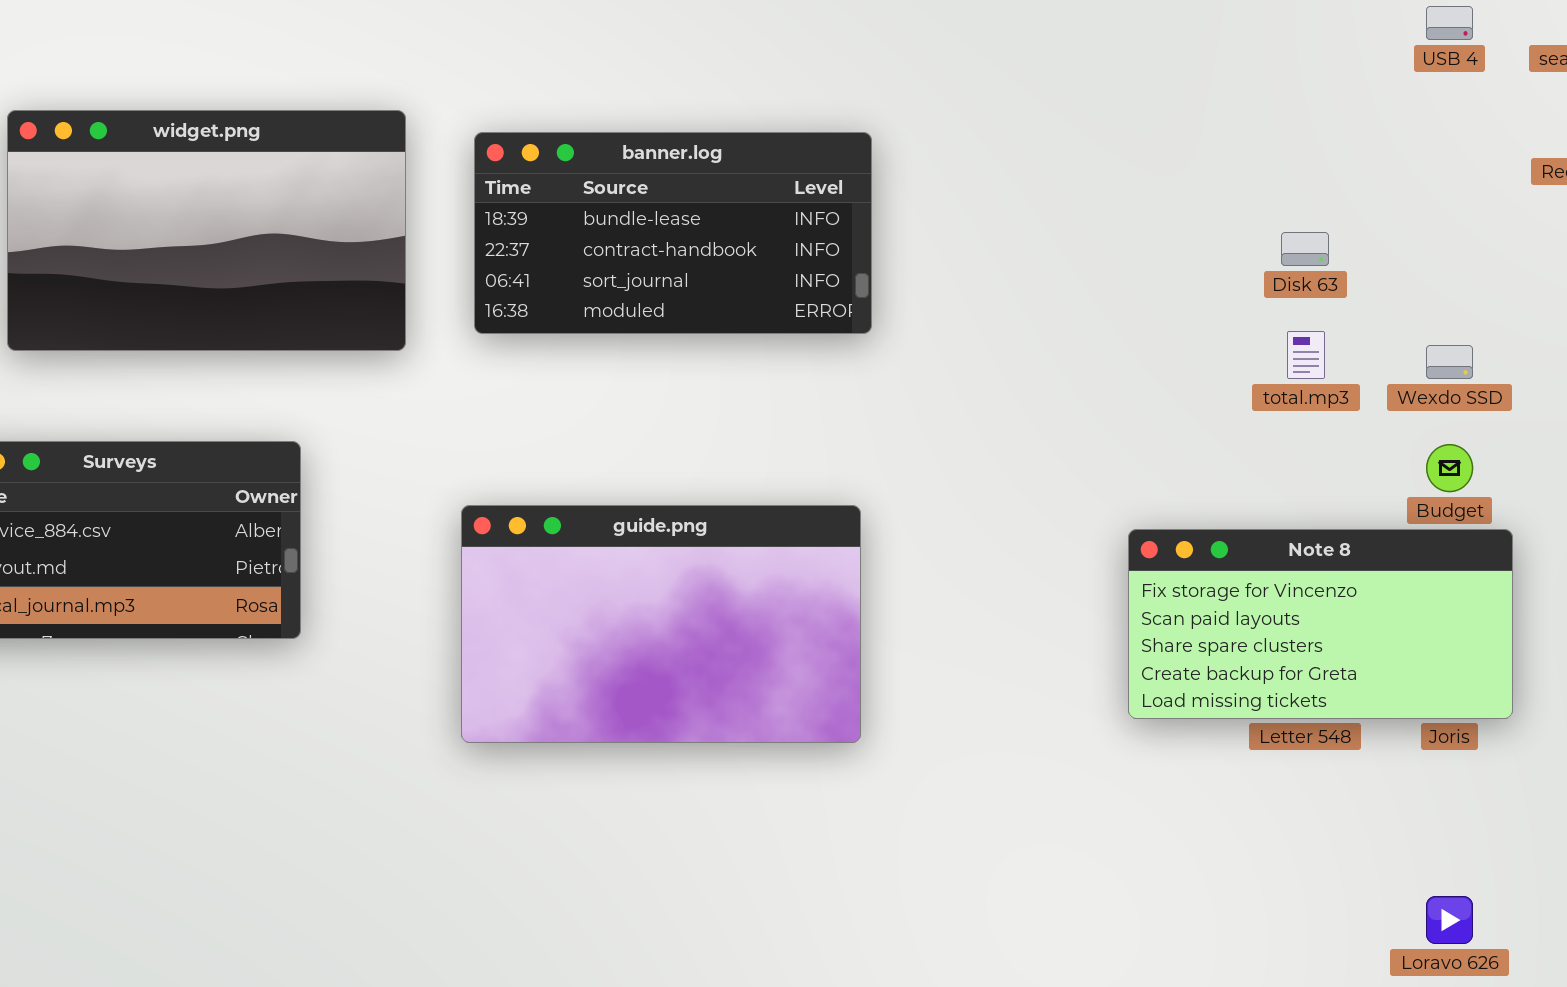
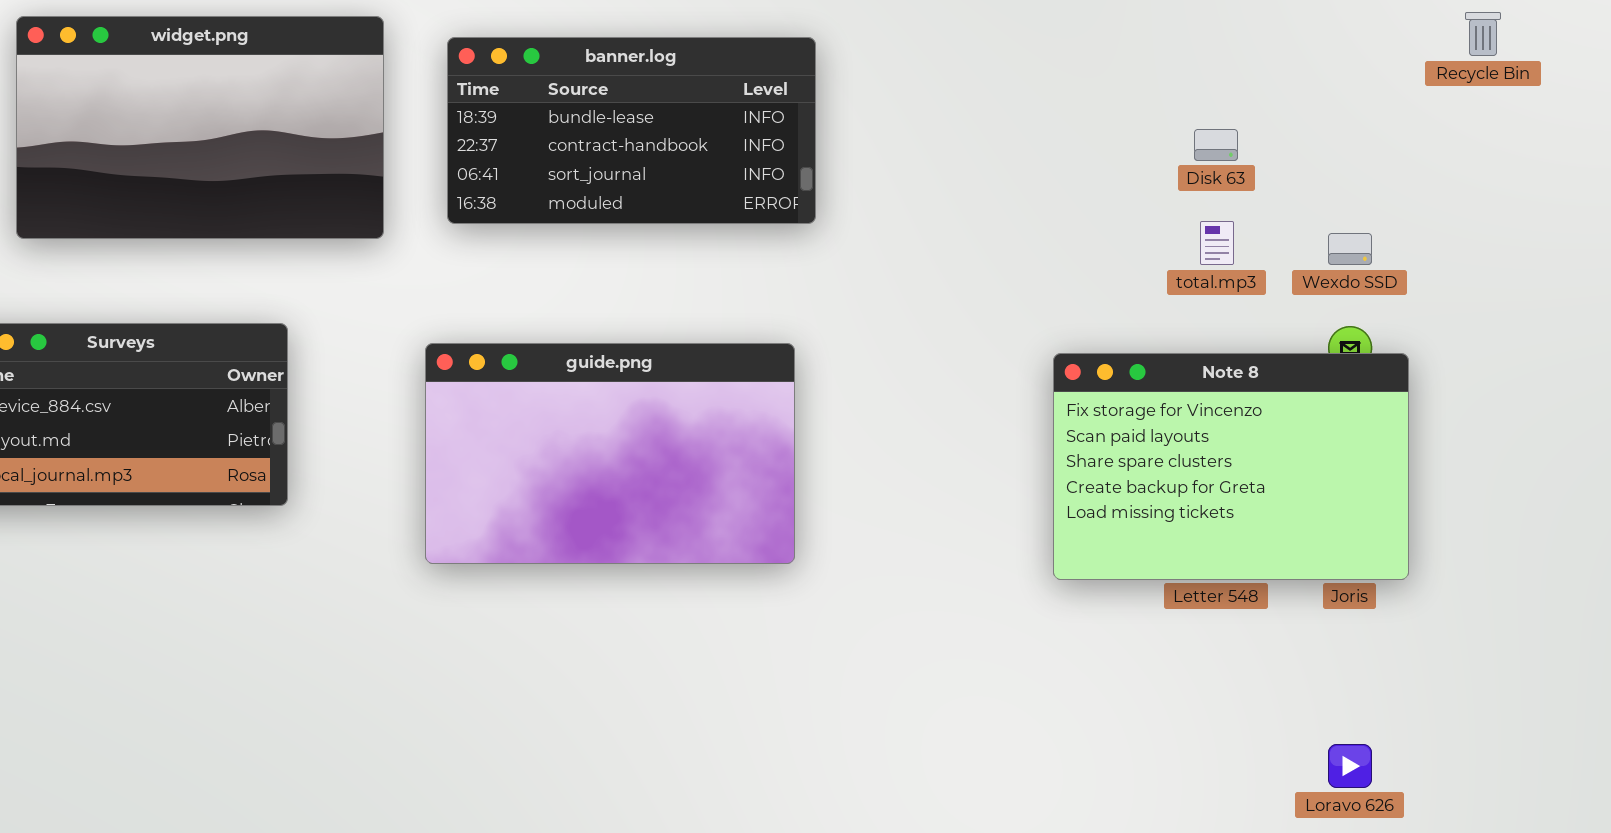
guide.png: [461,505,861,743] -> [425,343,795,564], moved
Note 8: [1128,529,1513,719] -> [1053,353,1409,580], resized

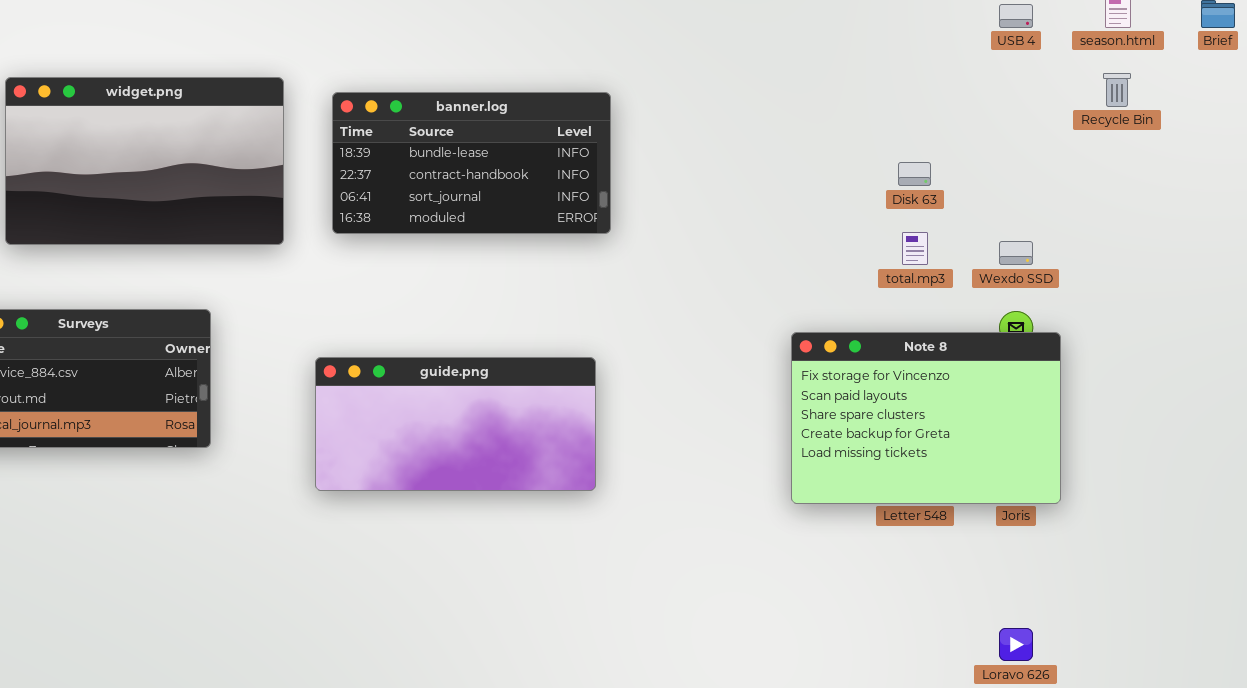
guide.png: [425,343,795,564] -> [315,357,596,491], resized

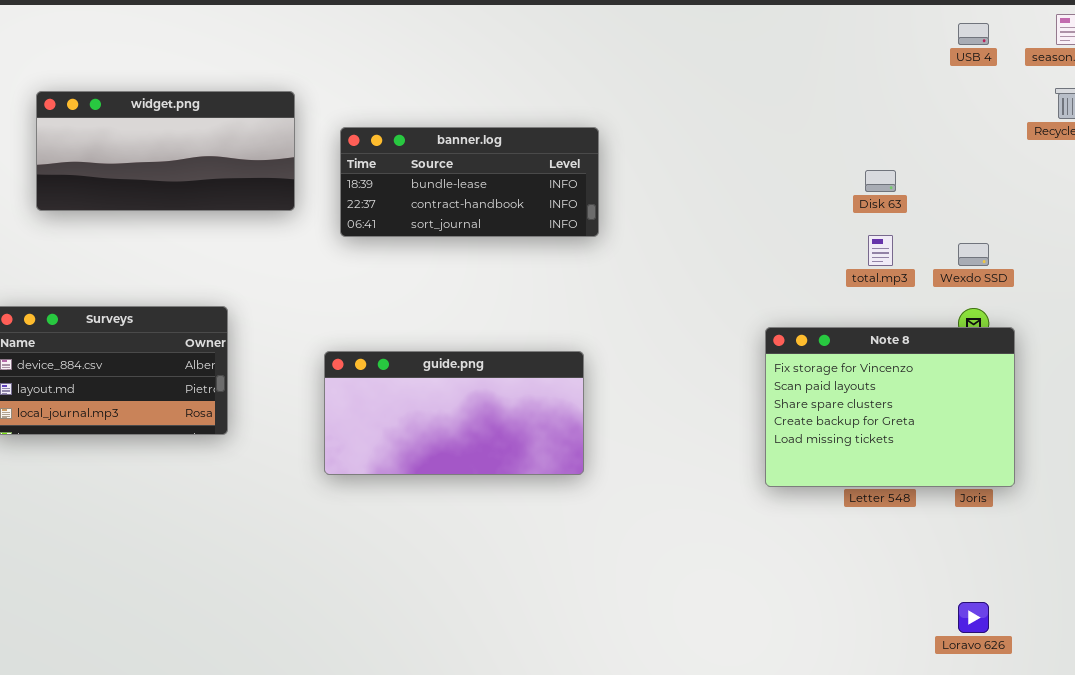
widget.png: [5,77,284,245] -> [36,91,295,211], resized
banner.log: [332,92,611,234] -> [340,127,599,237], resized

